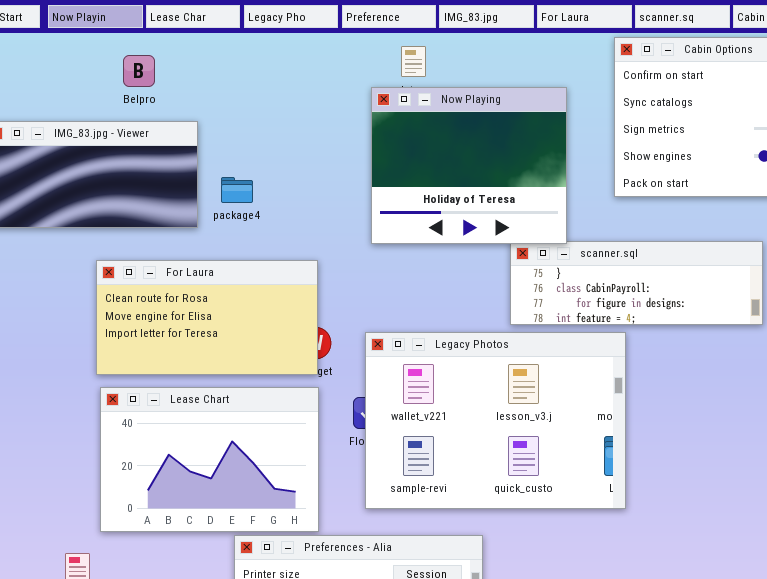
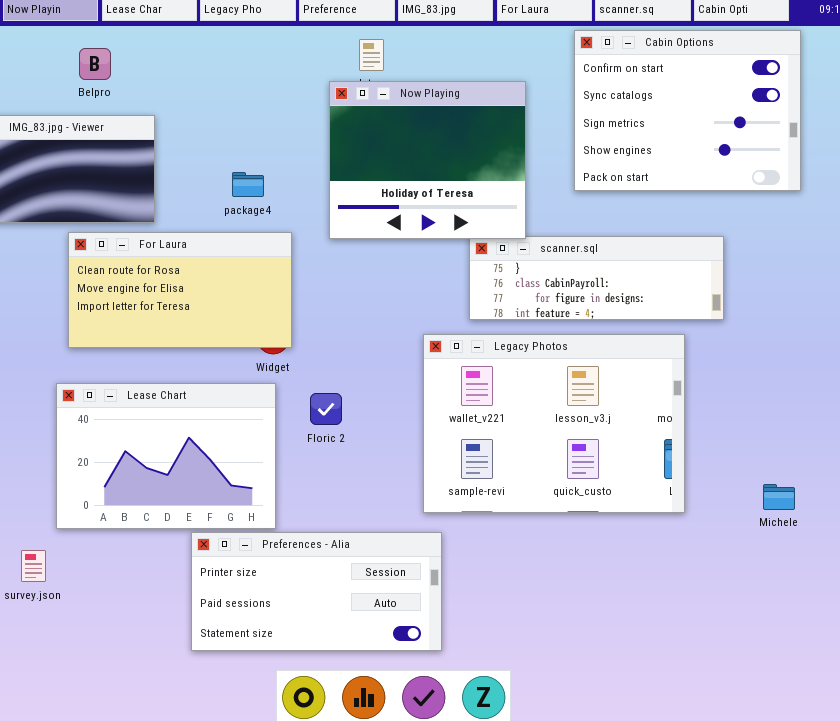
package4: [221,177,253,203] -> [232,172,264,197], moved
For Laura: [96,260,318,375] -> [68,232,292,348], moved
Legacy Photos: [365,332,626,509] -> [423,334,685,513], moved

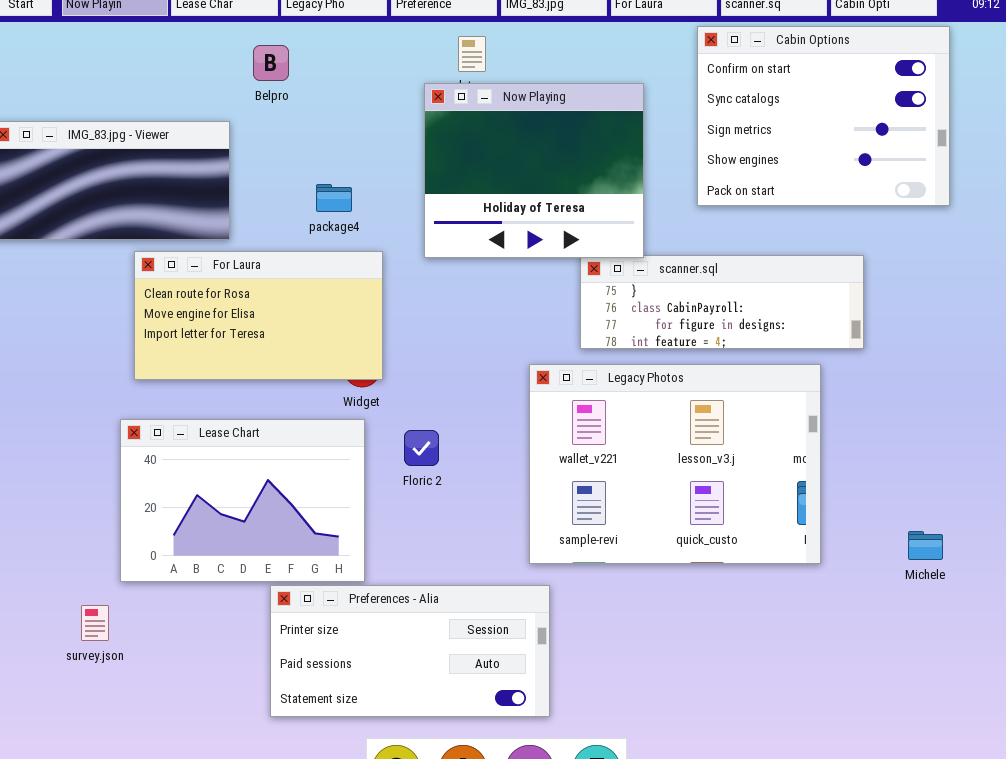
Belpro: [79,48,111,80] -> [253,45,289,81], moved

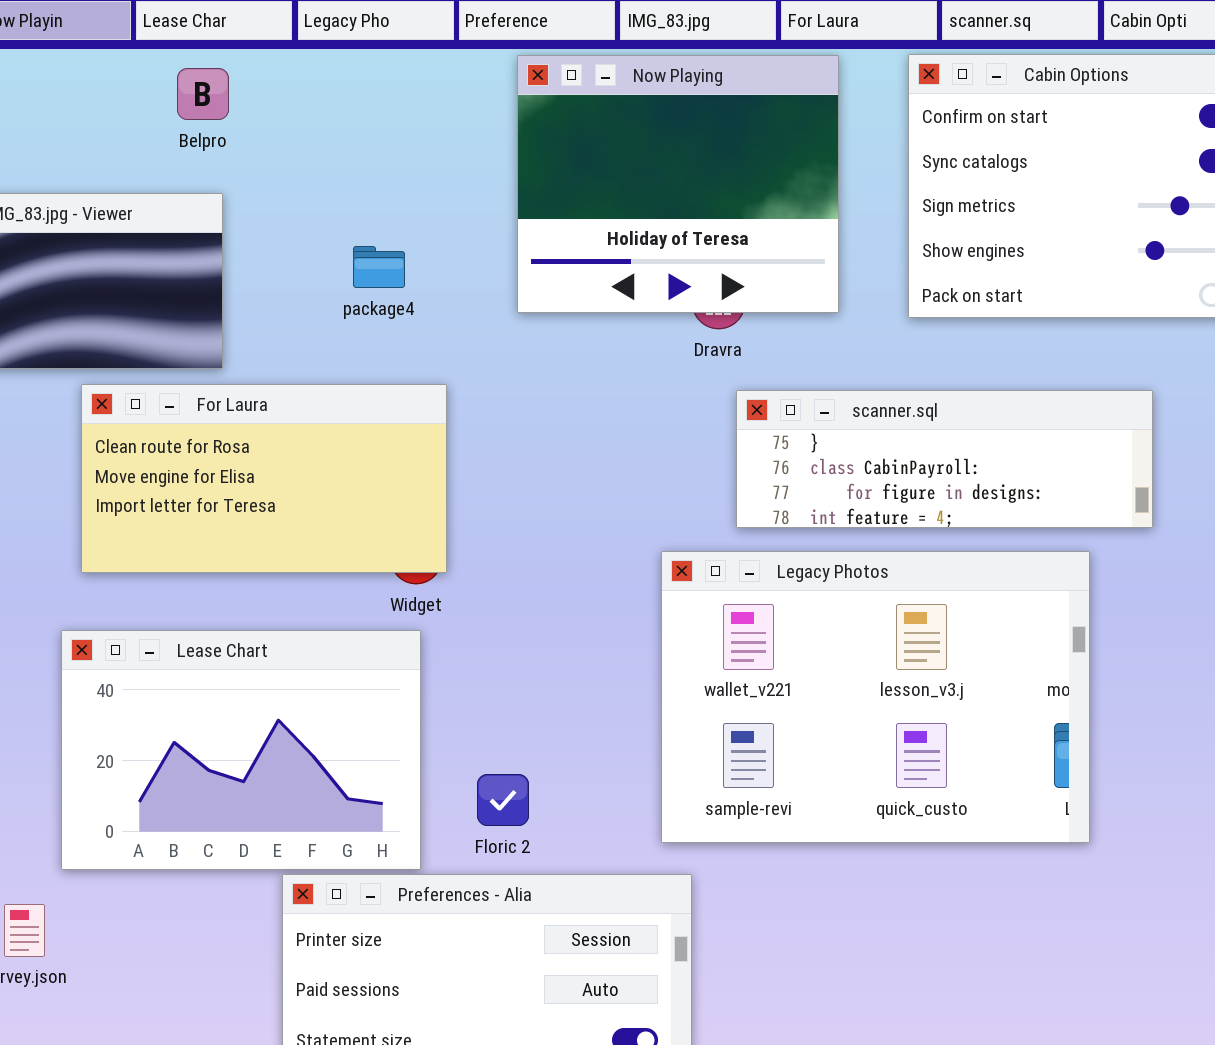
Belpro: [253,45,289,81] -> [177,68,229,120], moved
Now Playing: [424,83,644,258] -> [517,55,839,313], moved
package4: [316,184,352,212] -> [353,246,405,288], moved
Floric 2: [404,430,439,466] -> [477,774,529,826], moved

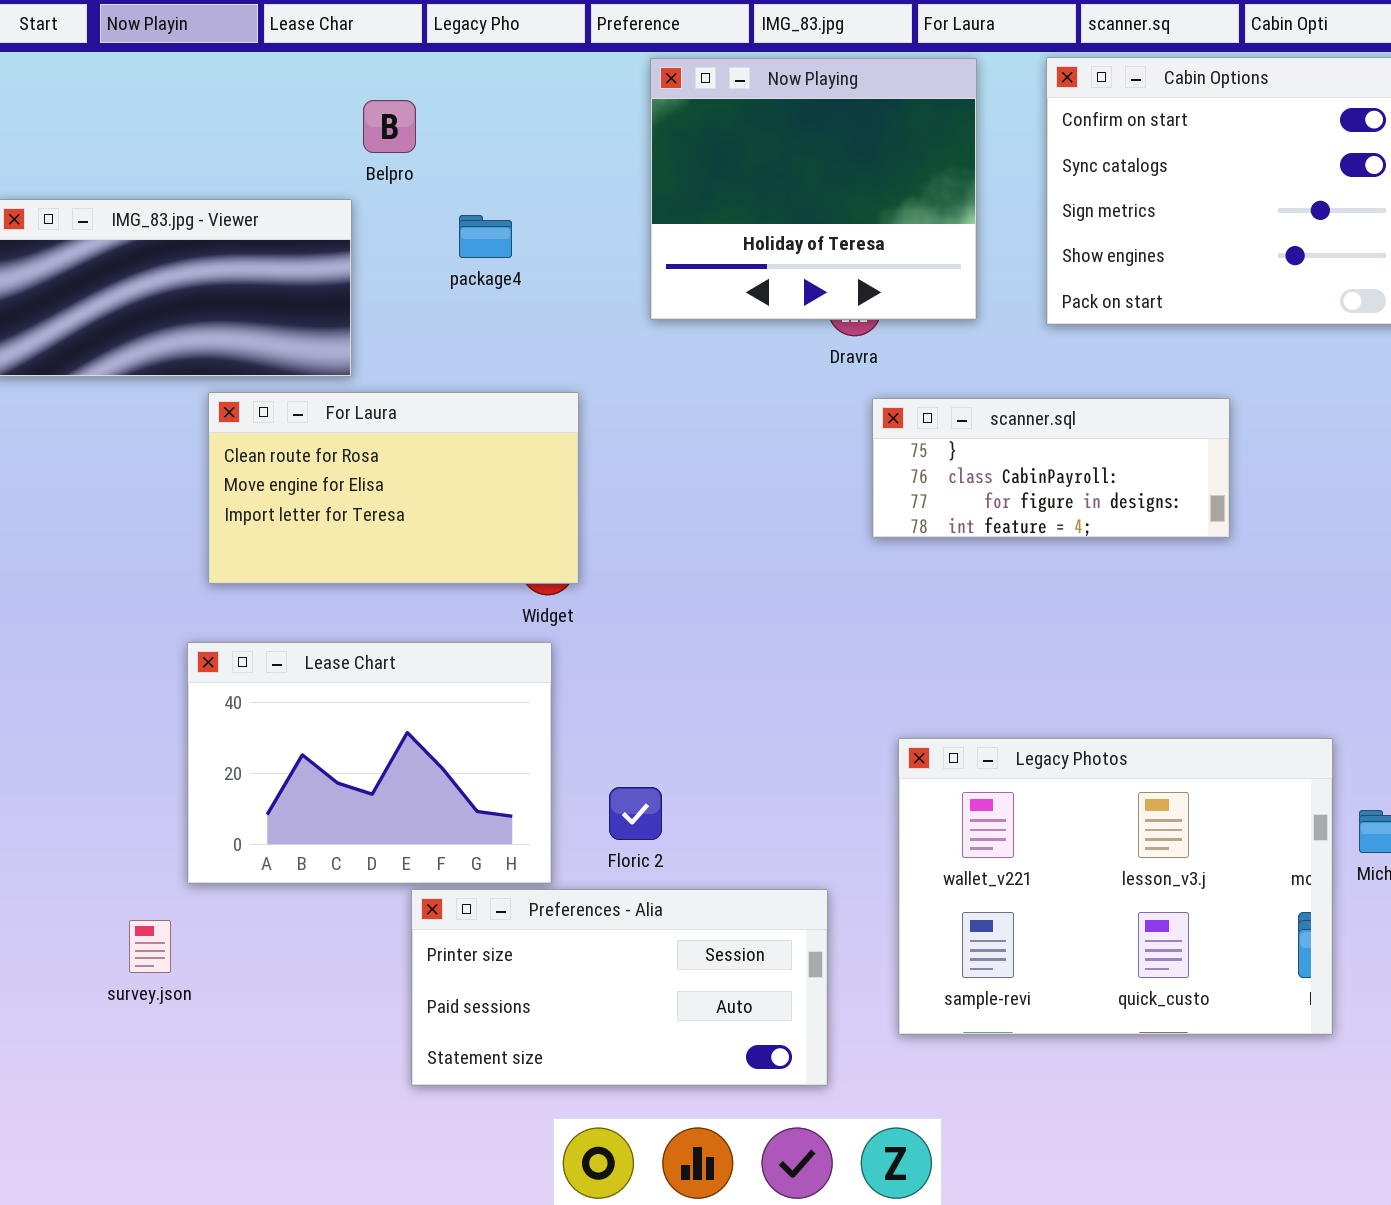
Belpro: [177,68,229,120] -> [363,100,416,153], moved
package4: [353,246,405,288] -> [459,215,512,258], moved
scanner.sql: [736,390,1153,528] -> [872,398,1230,538], resized
Legacy Photos: [661,551,1090,843] -> [898,738,1333,1035], moved

